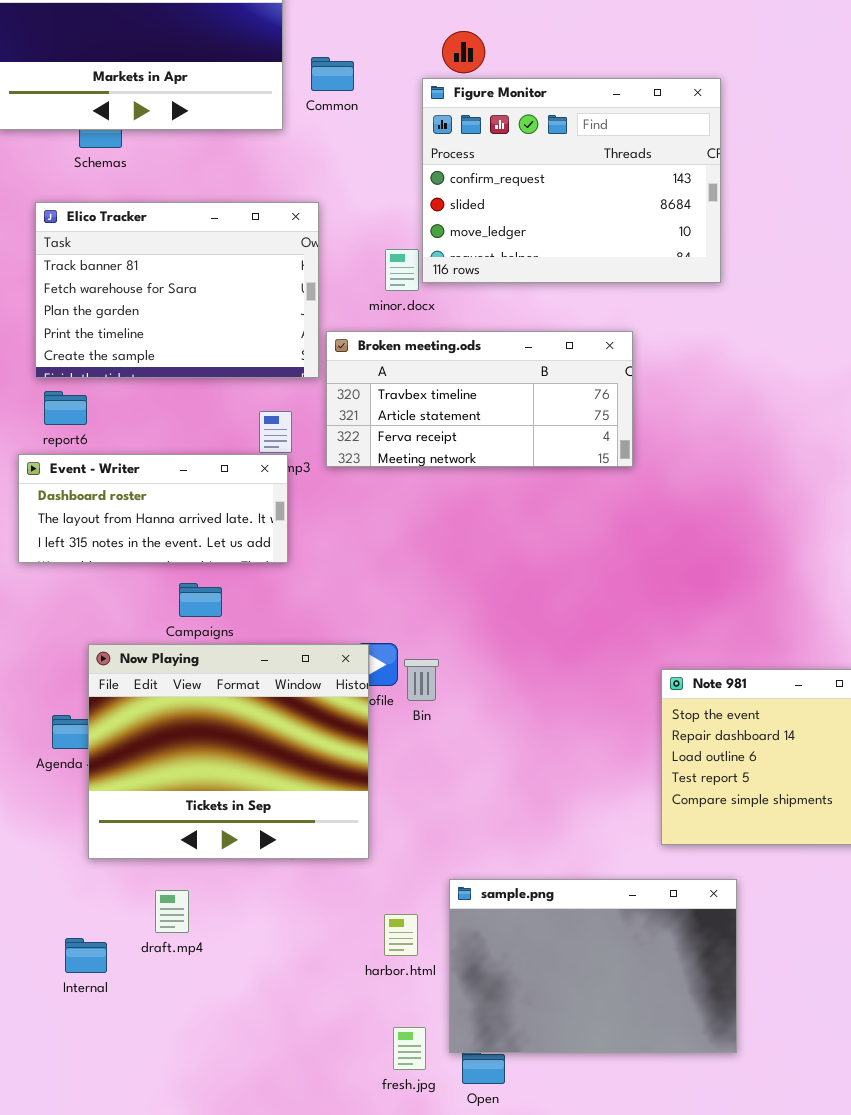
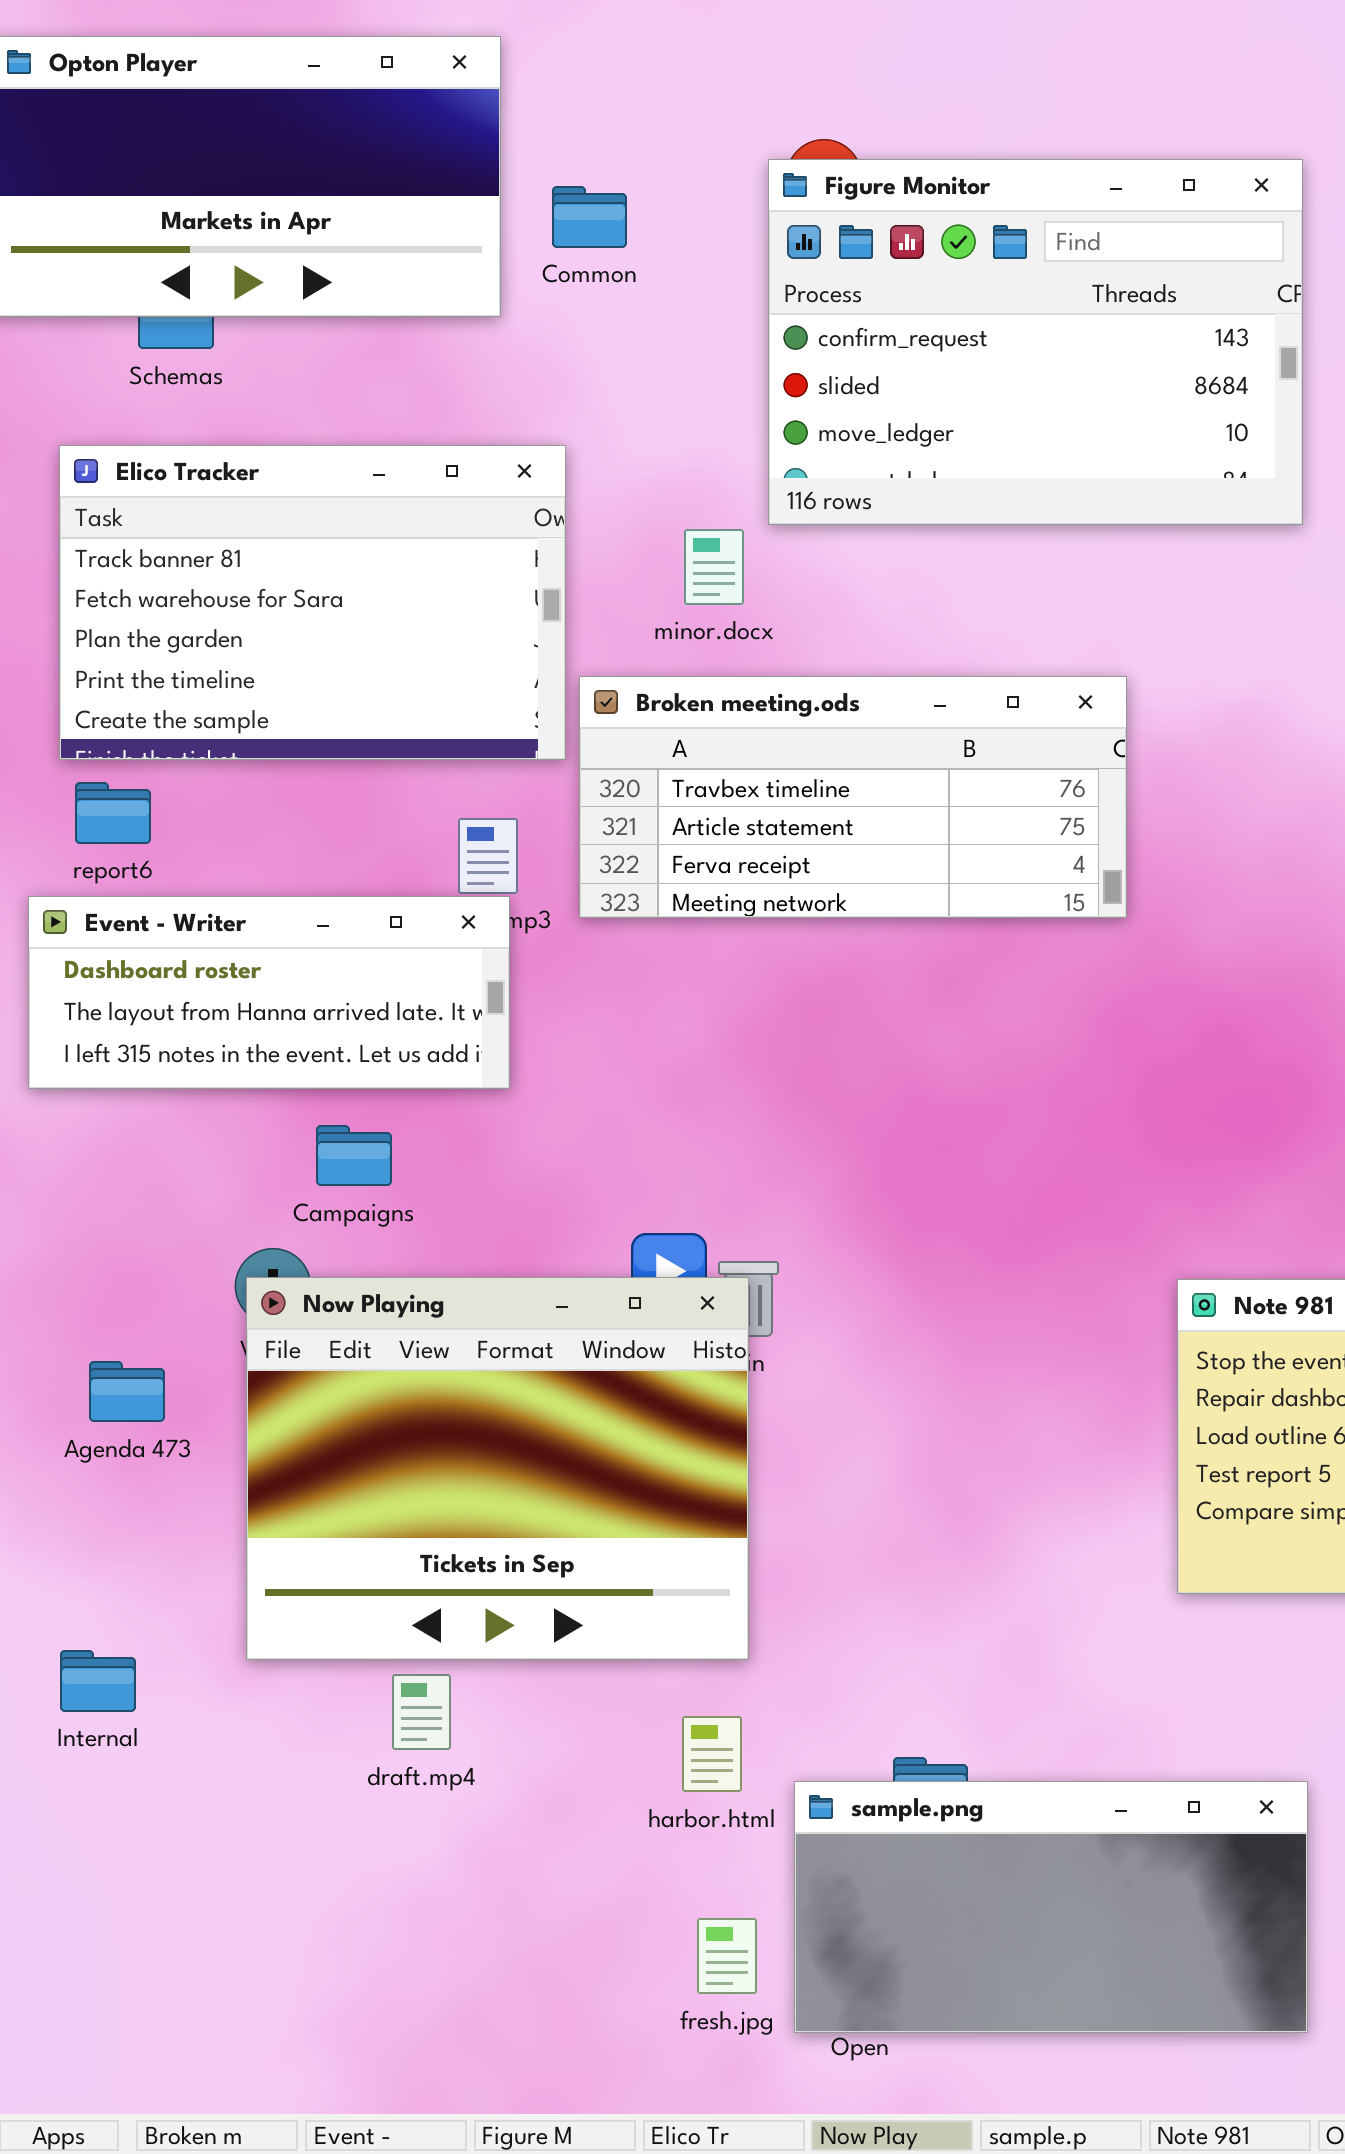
Figure Monitor: [422,78,721,283] -> [768,159,1303,525], moved
Now Playing: [88,644,369,859] -> [246,1277,749,1660], moved
sample.png: [449,879,737,1053] -> [794,1781,1308,2033], moved, resized
draft.mp4: [155,890,189,933] -> [392,1674,451,1750], moved
Internal: [65,938,107,973] -> [60,1650,136,1712], moved

